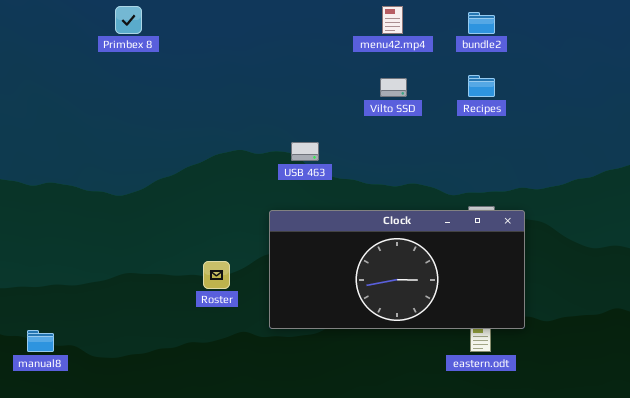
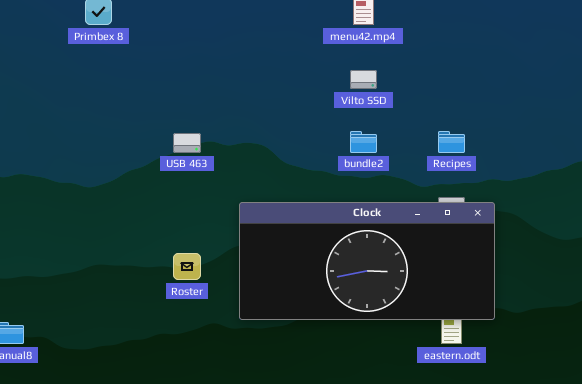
bundle2: [468,12,495,34] -> [350,131,377,153], moved
Recipes: [468,75,495,97] -> [438,131,465,153], moved
USB 463: [291,142,319,161] -> [173,133,201,153], moved

